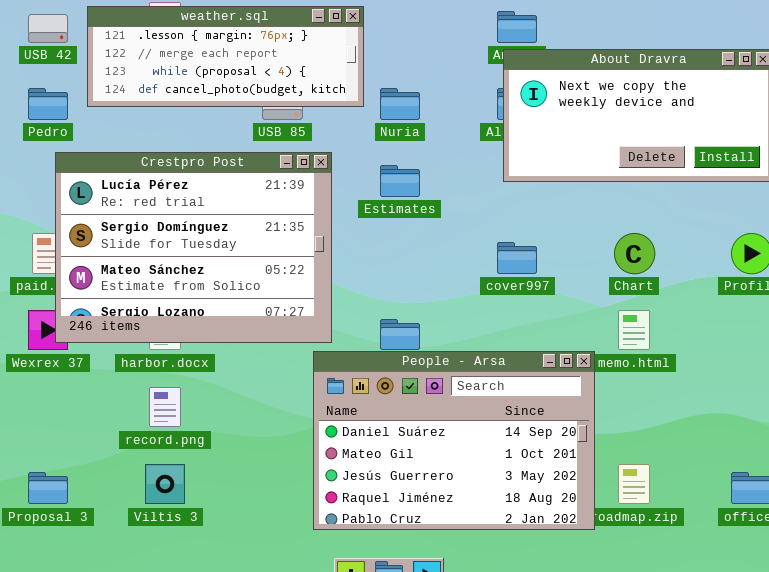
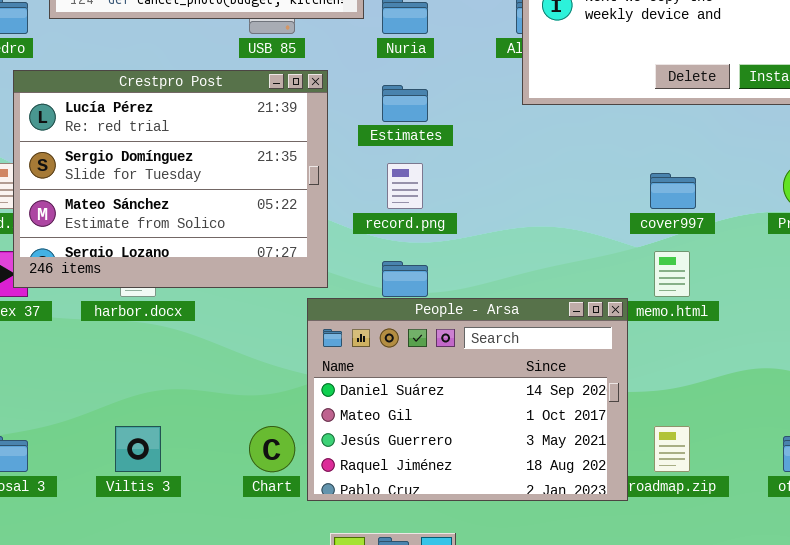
Chart: [614,233,655,274] -> [249,426,295,472], moved
cover997: [497,242,537,274] -> [650,173,696,209], moved
record.png: [149,387,181,427] -> [387,163,423,209], moved

